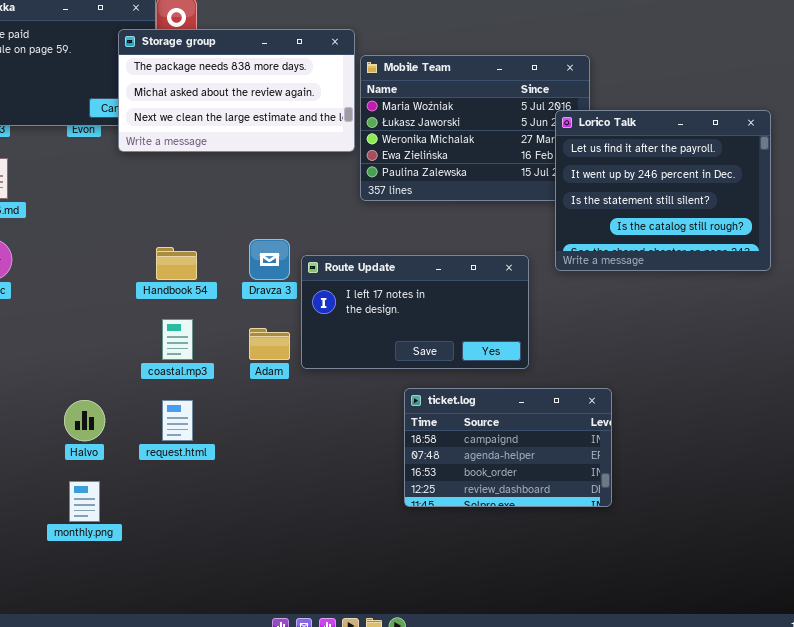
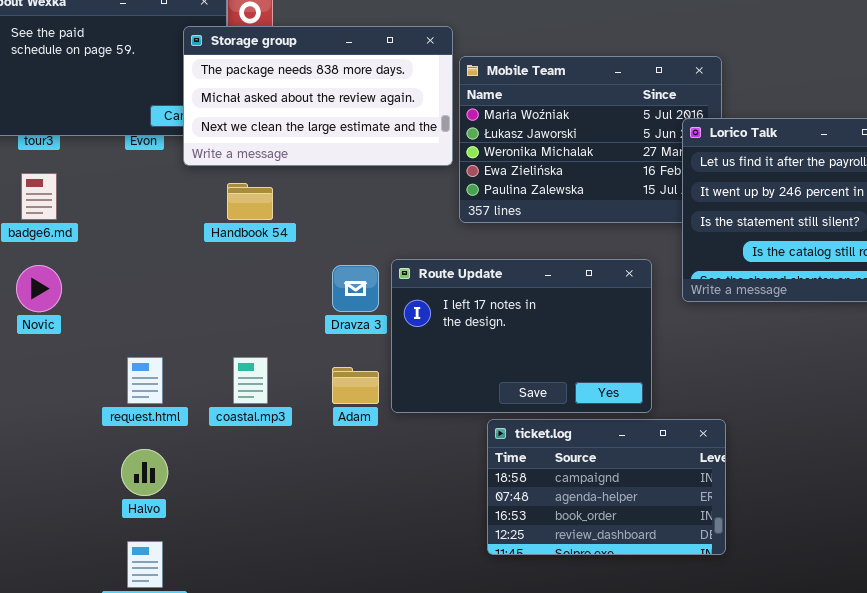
Handbook 54: [156,247,197,280] -> [227,183,273,220], moved
Route Update: [301,255,529,369] -> [391,259,652,413], resized
ticket.log: [404,388,612,507] -> [487,419,726,555], moved
request.html: [162,400,193,441] -> [127,357,163,404], moved

